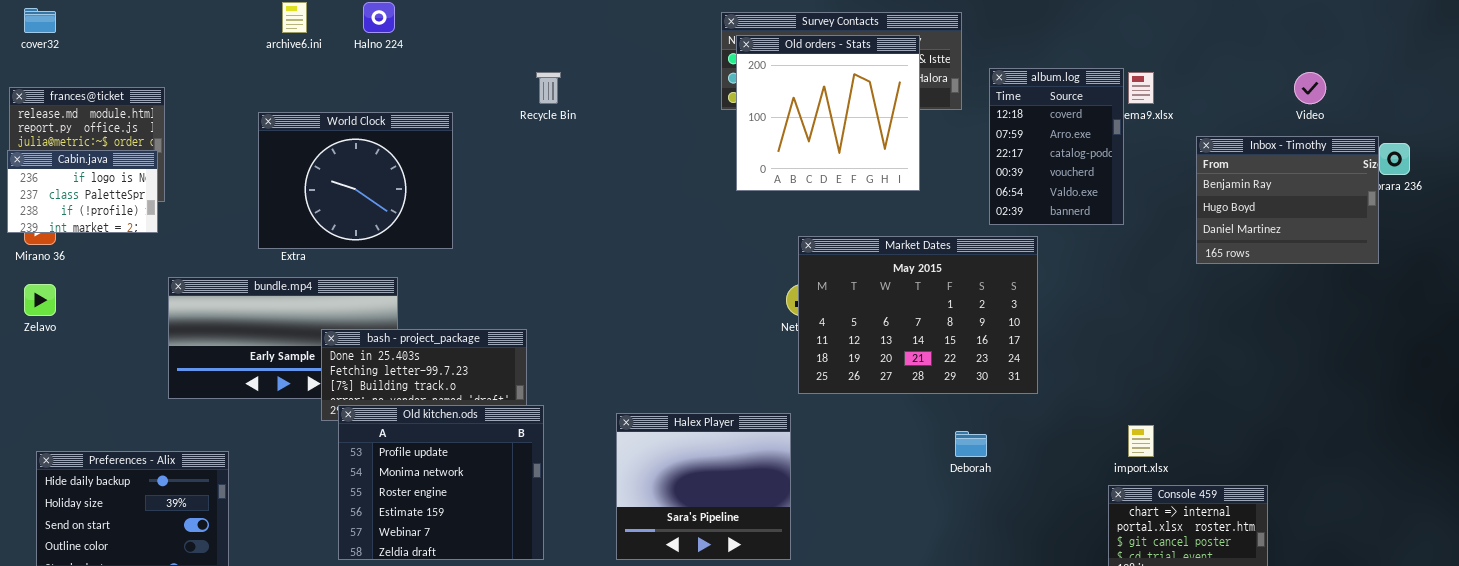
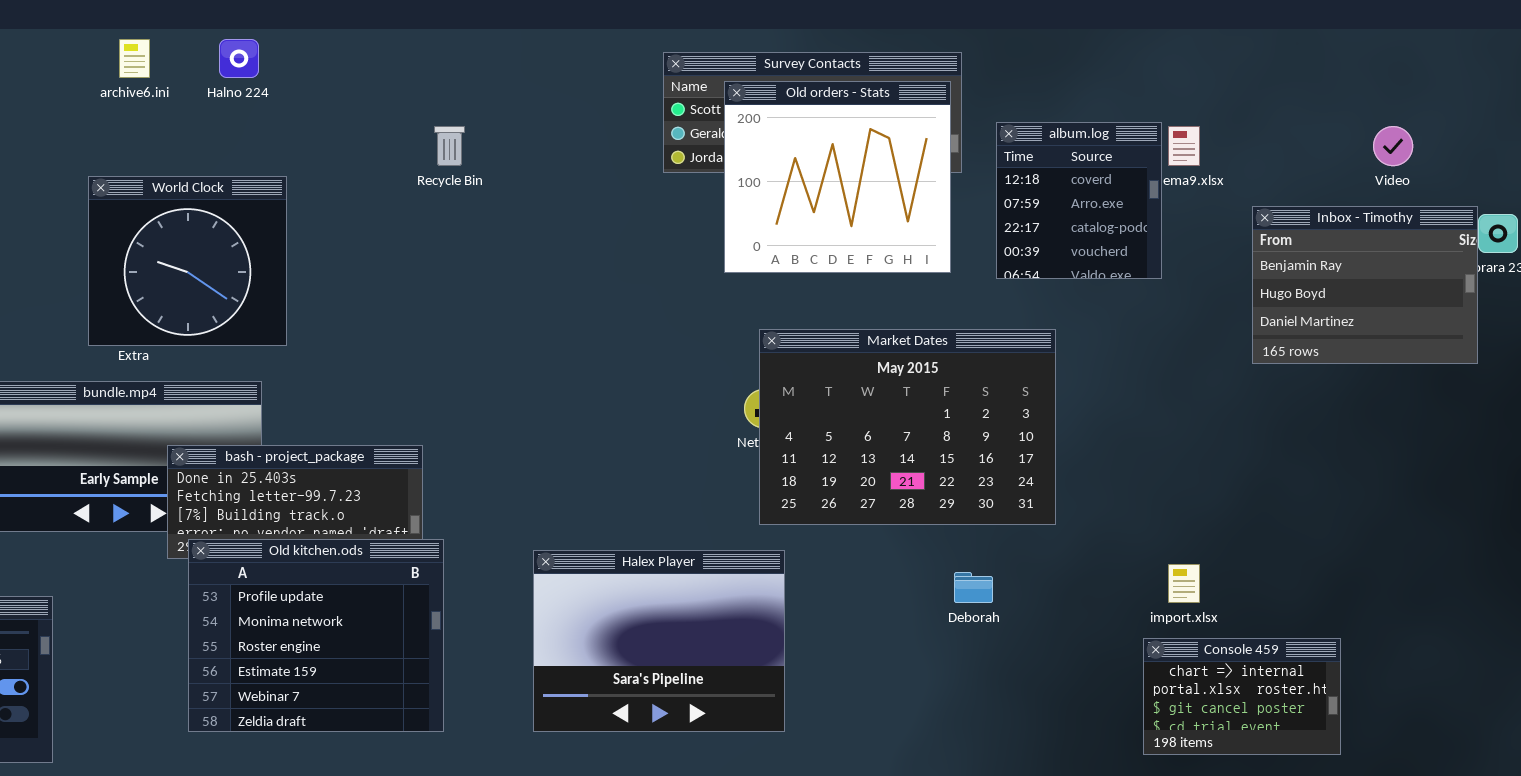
Old orders - Stats: [736,35,920,191] -> [724,81,951,273], moved
album.log: [989,68,1124,225] -> [996,122,1162,279], resized
World Clock: [258,112,453,249] -> [88,176,287,346], resized
Halex Player: [616,413,791,560] -> [533,550,785,732], resized

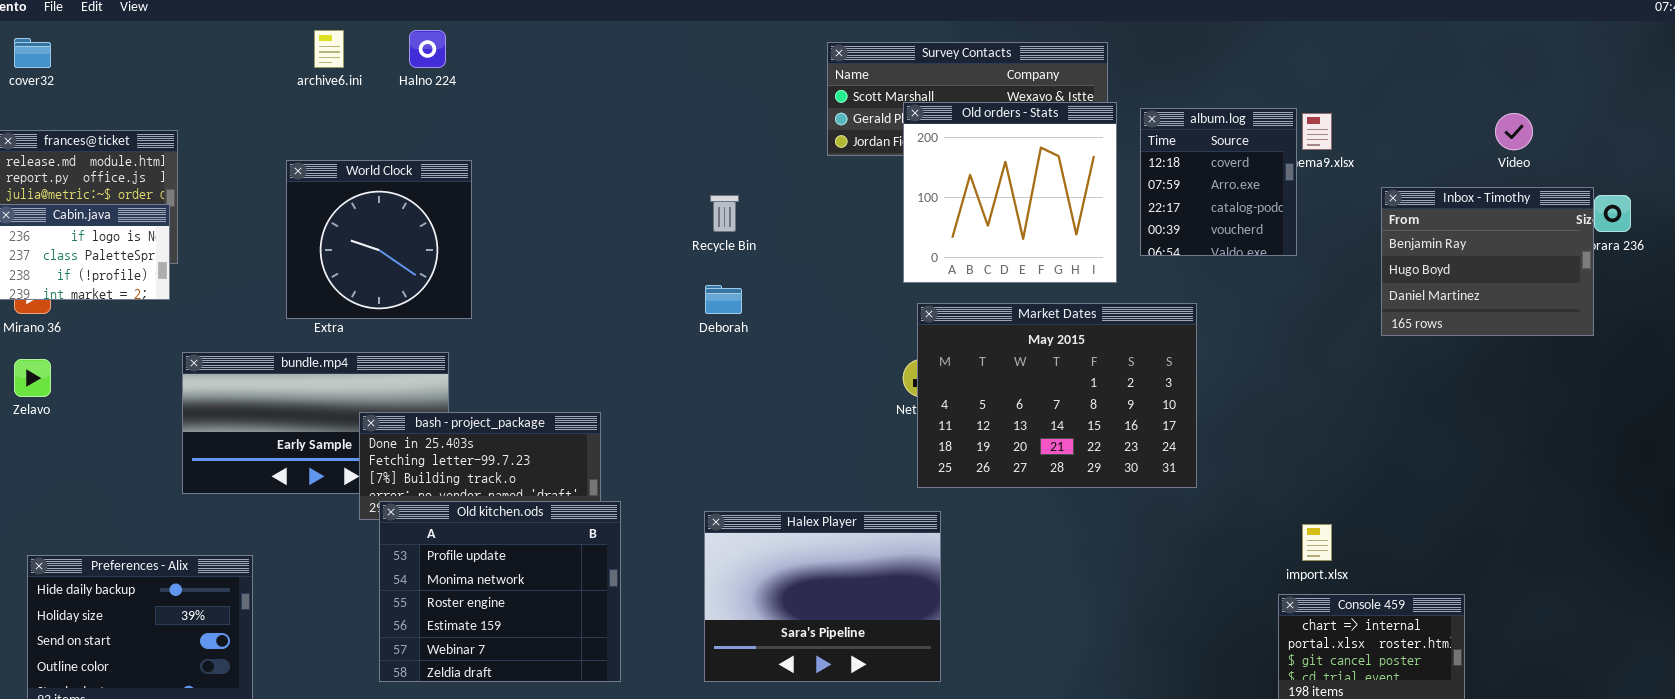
Old orders - Stats: [724,81,951,273] -> [903,102,1117,283], moved
Recycle Bin: [434,126,465,166] -> [710,195,739,232], moved
Deborah: [954,572,993,603] -> [705,285,742,314], moved

